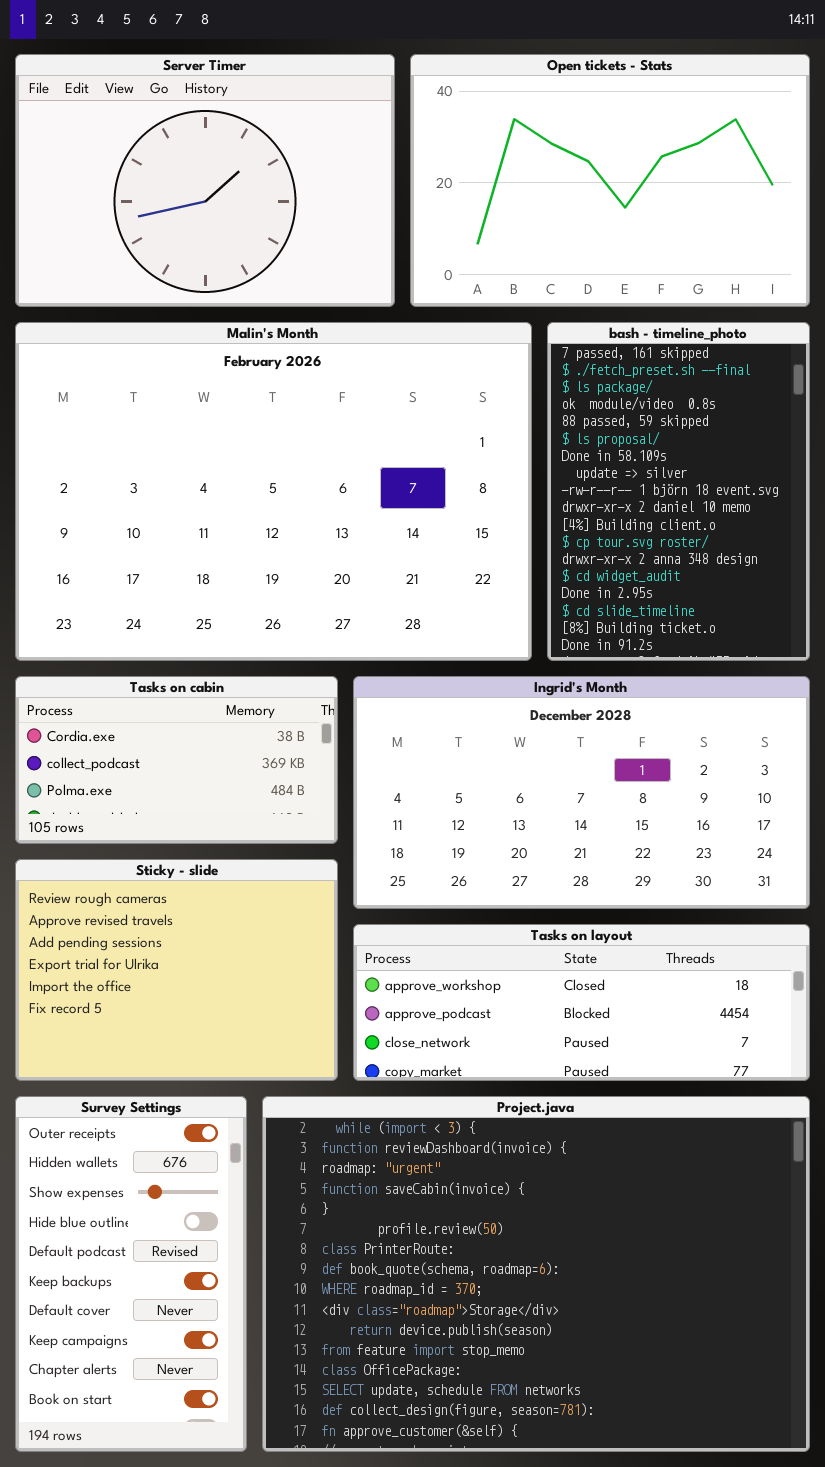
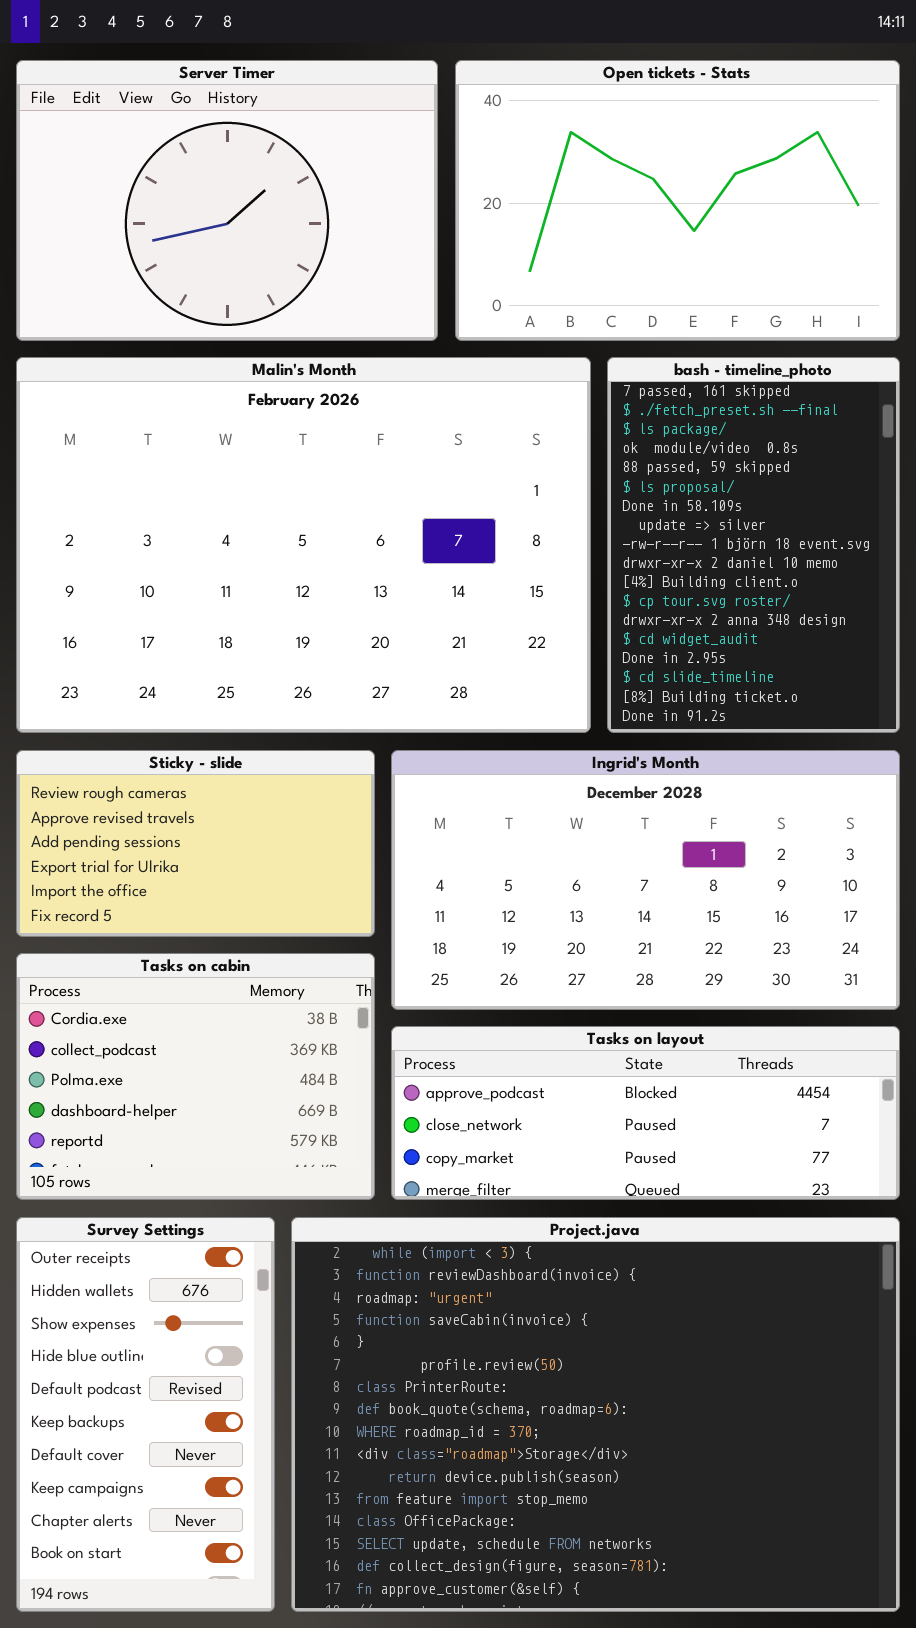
Tasks on cabin: [15,676,338,844] -> [16,953,375,1200], moved, resized
Sticky - slide: [15,859,338,1081] -> [16,750,375,937], moved, resized
Tasks on layout: [353,924,810,1081] -> [391,1026,900,1200], scrolled down 1 row

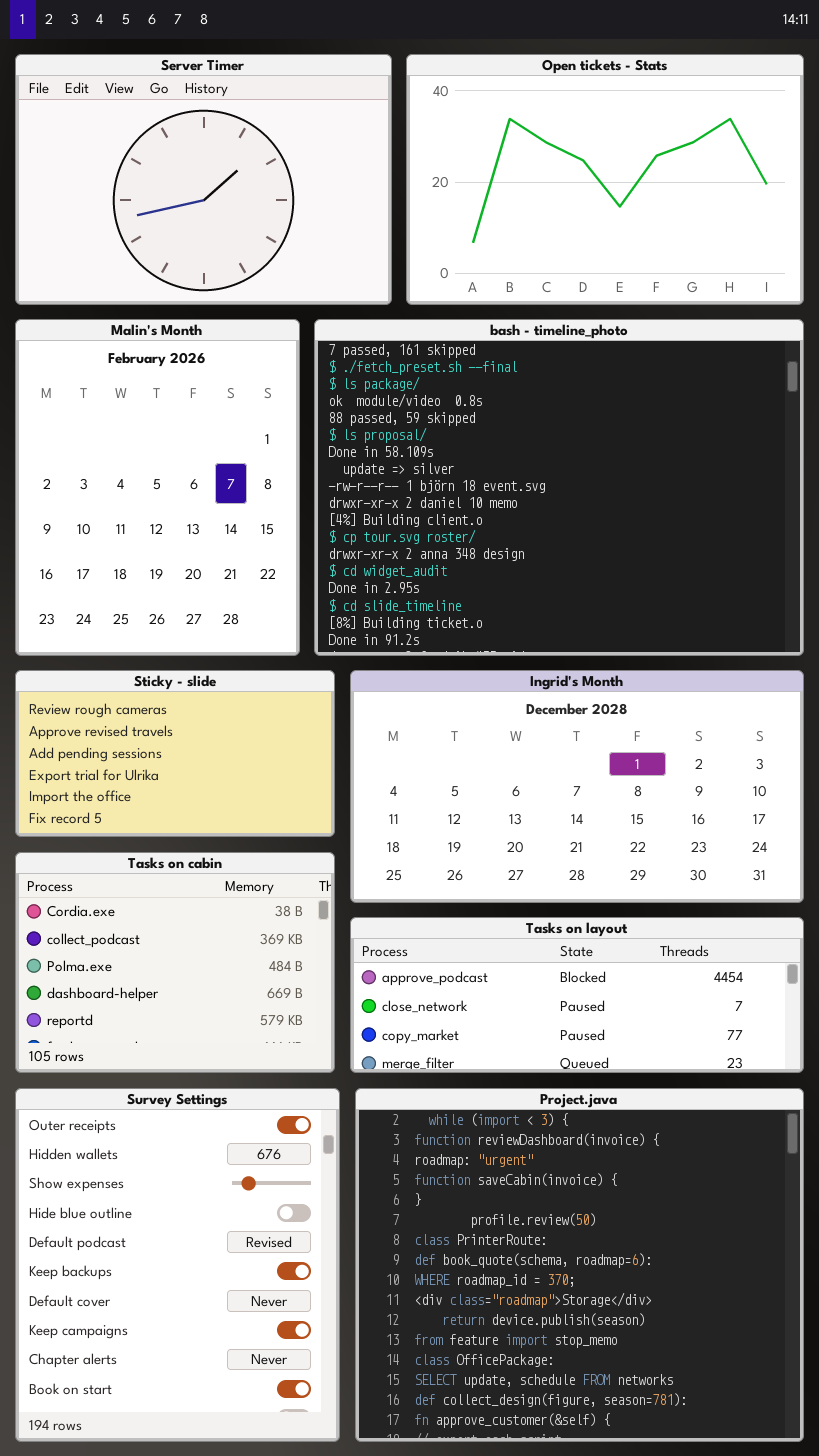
Malin's Month: [16,357,591,733] -> [15,319,300,656], resized
bash - timeline_photo: [607,357,900,733] -> [314,319,804,656], resized
Survey Settings: [16,1217,275,1612] -> [15,1088,340,1442], resized
Project.java: [291,1217,900,1612] -> [355,1088,804,1442], resized

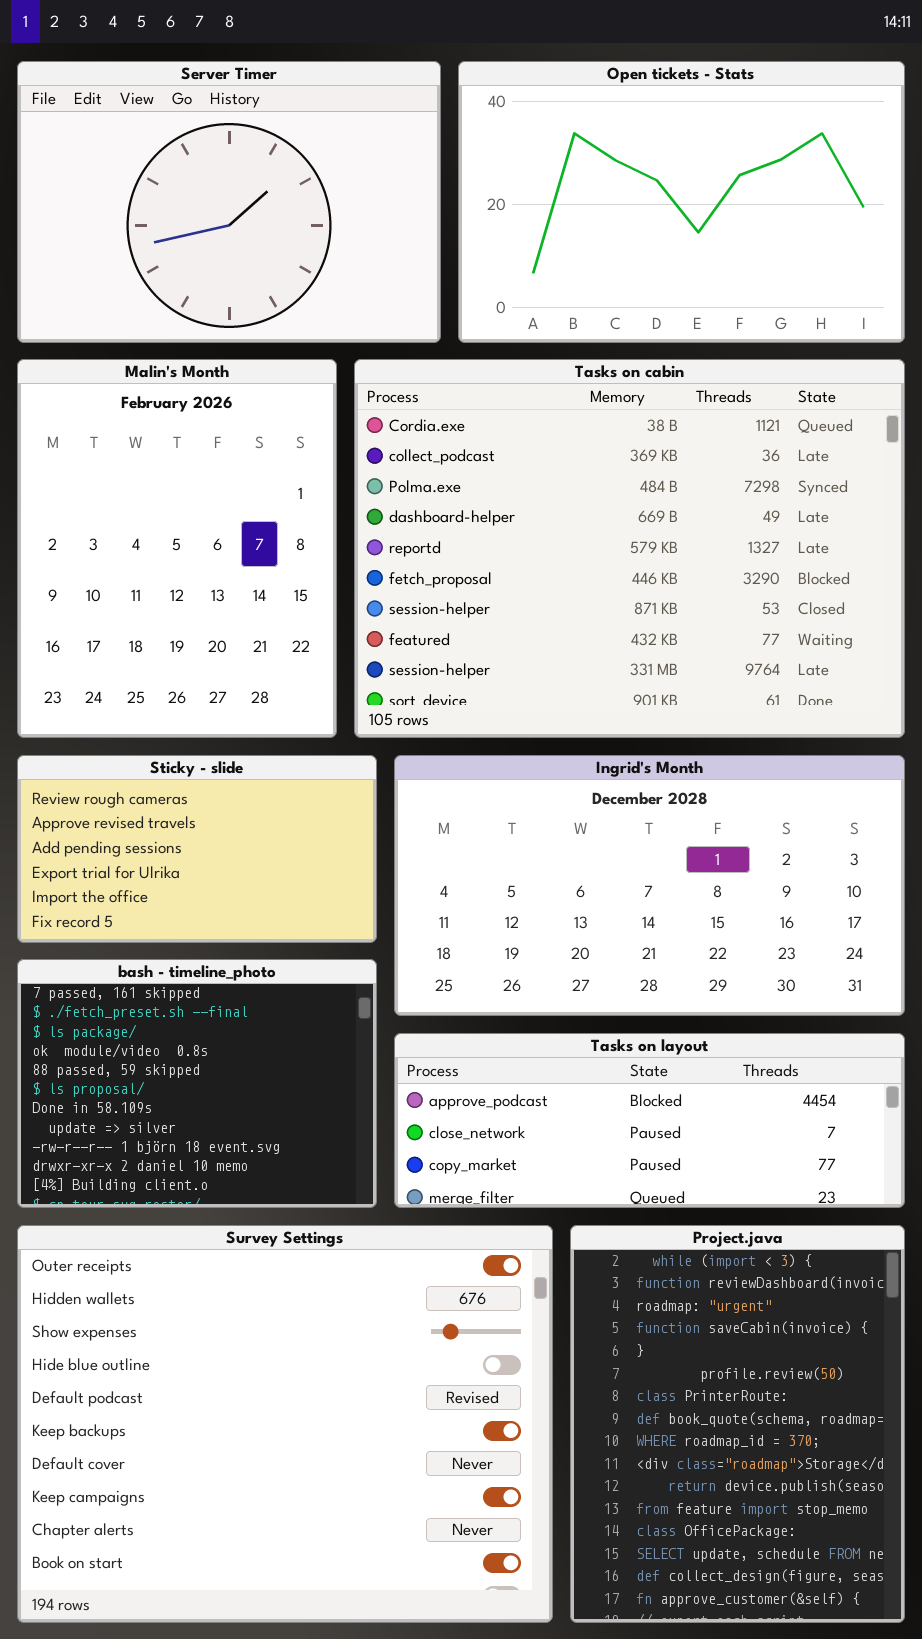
bash - timeline_photo: [314,319,804,656] -> [17,959,377,1208], moved, resized
Tasks on cabin: [15,852,335,1073] -> [354,359,905,738], moved, resized
Survey Settings: [15,1088,340,1442] -> [17,1225,553,1623], resized
Project.java: [355,1088,804,1442] -> [570,1225,905,1623], resized

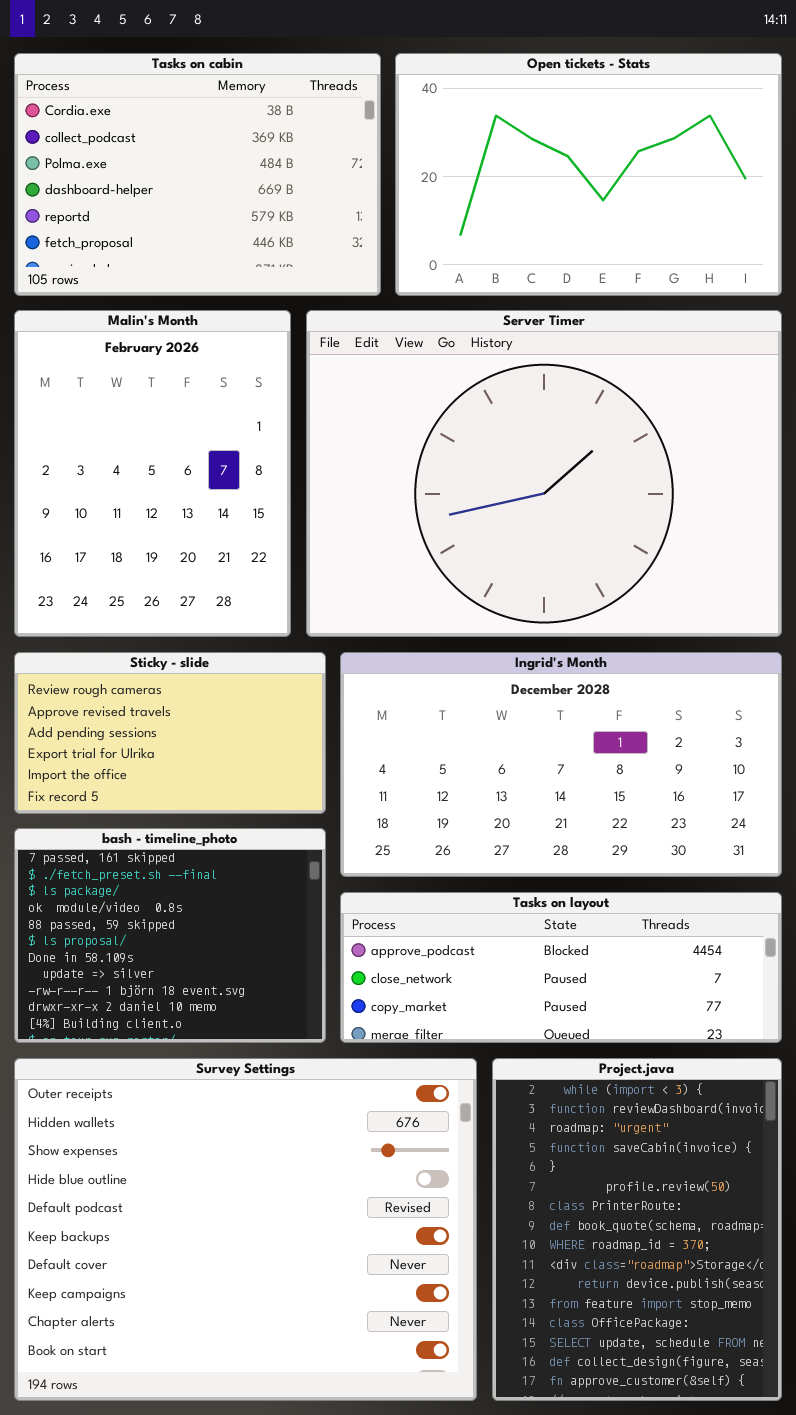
Server Timer: [17,61,441,343] -> [306,310,782,637], moved, resized
Tasks on cabin: [354,359,905,738] -> [14,53,381,296], moved, resized

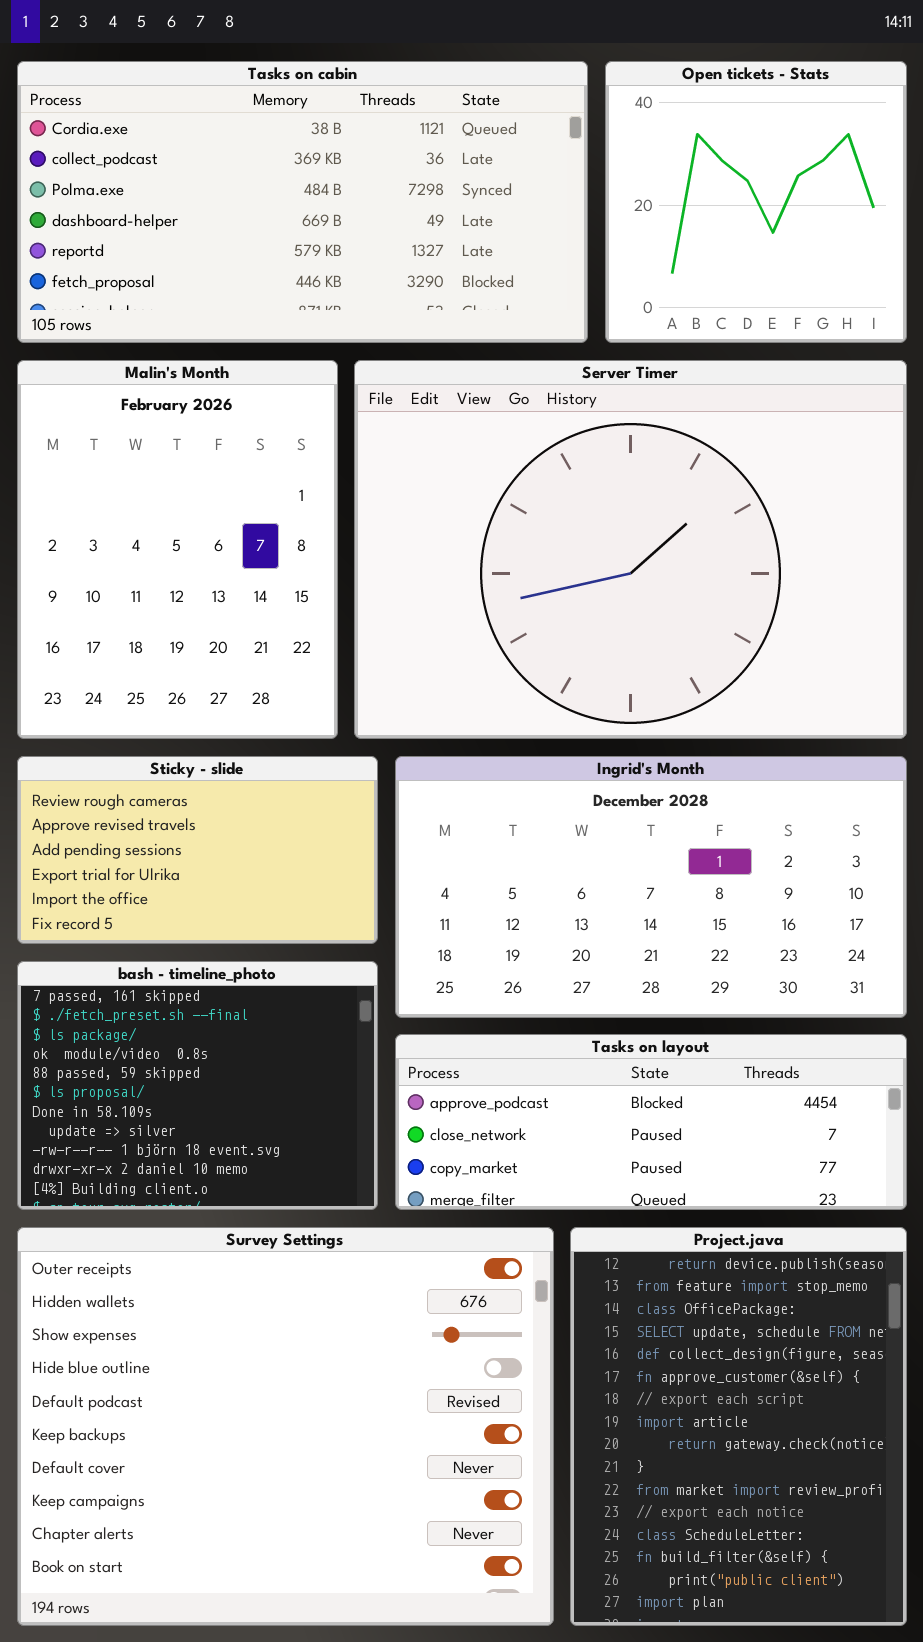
Tasks on cabin: [14,53,381,296] -> [17,61,588,343], resized
Open tickets - Stats: [395,53,782,296] -> [605,61,907,343], resized
Project.java: [492,1058,782,1401] -> [570,1227,907,1626], scrolled down 10 rows

